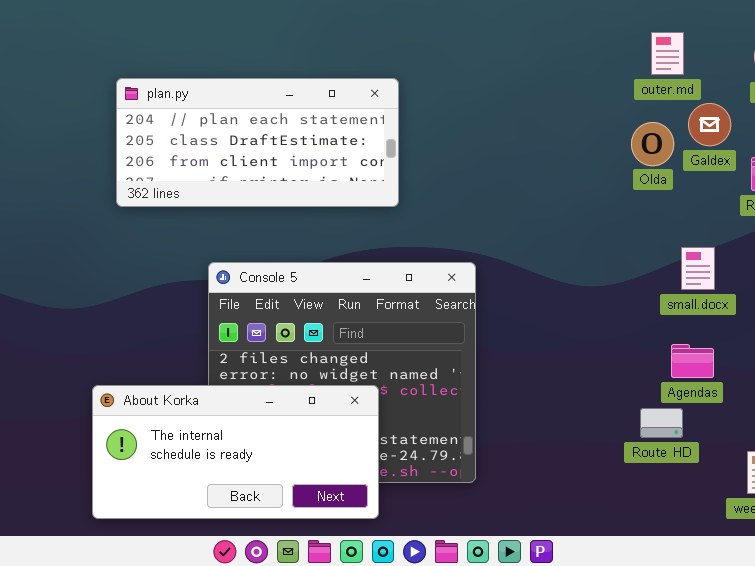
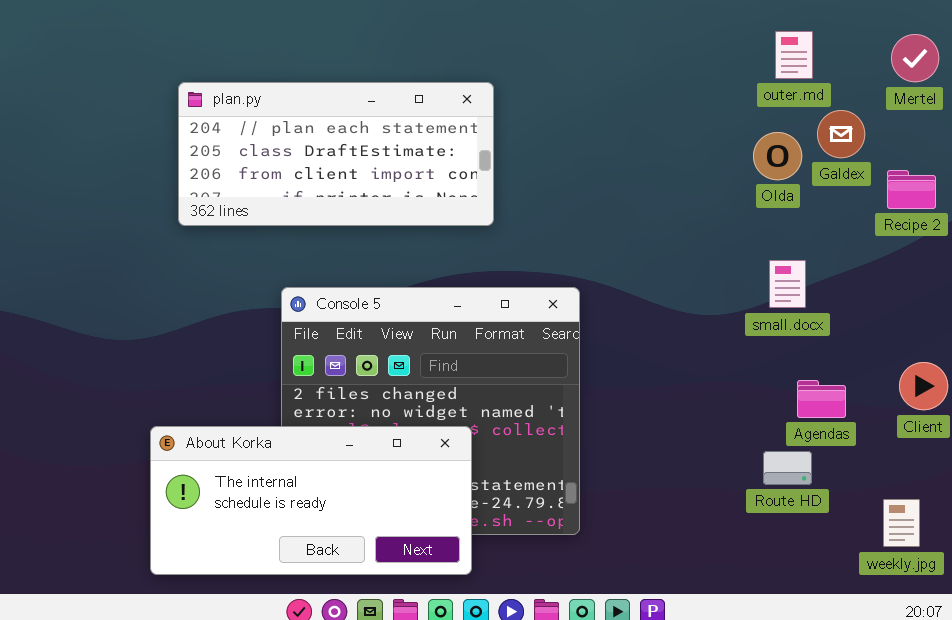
small.docx: [681,247,715,290] -> [769,260,806,308], moved

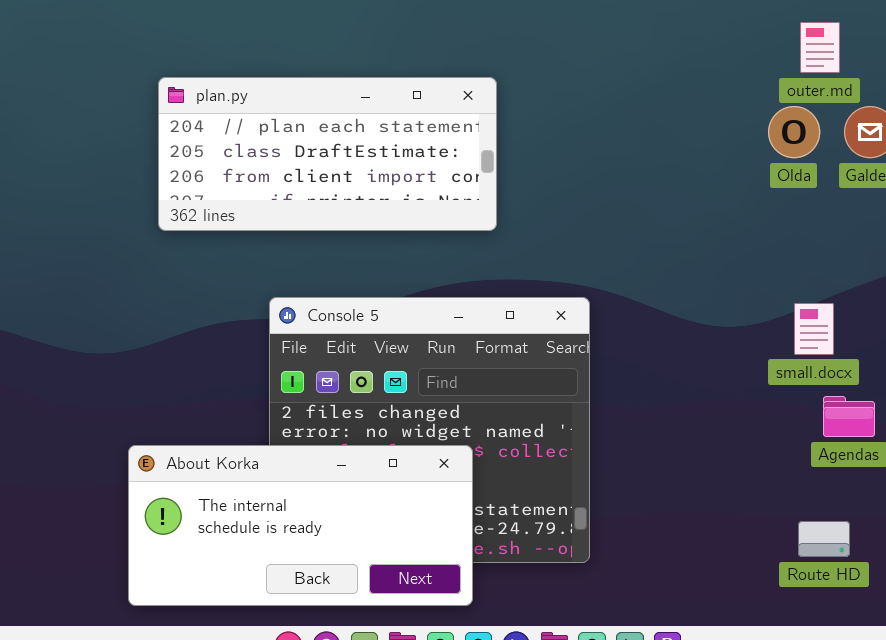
Olda: [753,132,802,180] -> [768,106,820,158], moved
small.docx: [769,260,806,308] -> [794,303,834,355], moved
Route HD: [763,451,812,485] -> [798,521,850,557], moved

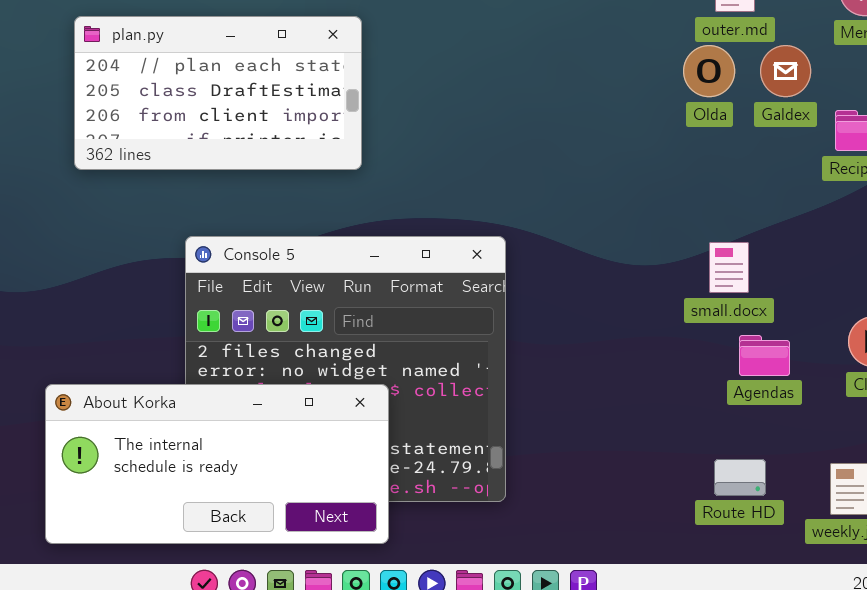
plan.py: [158,77,497,231] -> [74,16,362,170], resized

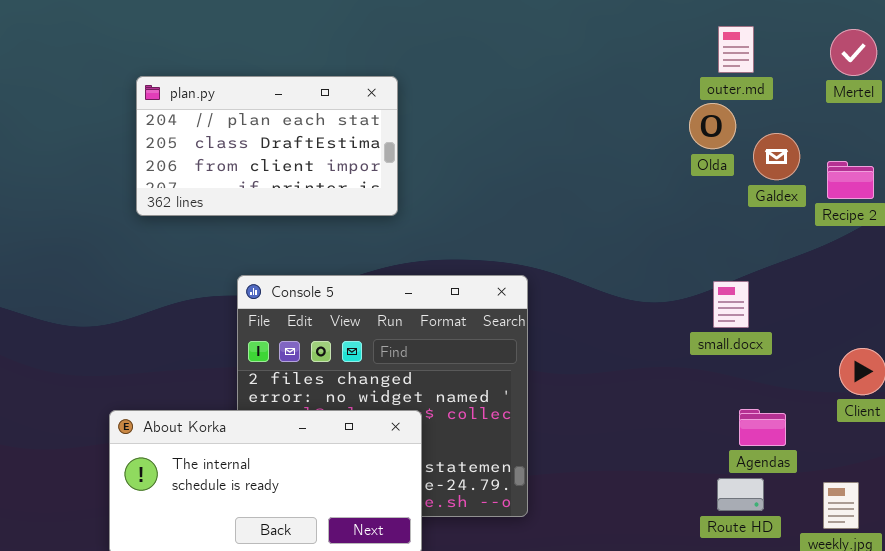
Galdex: [760,45,811,97] -> [753,133,800,180], moved
Agendas: [739,335,790,376] -> [739,409,786,446], moved

